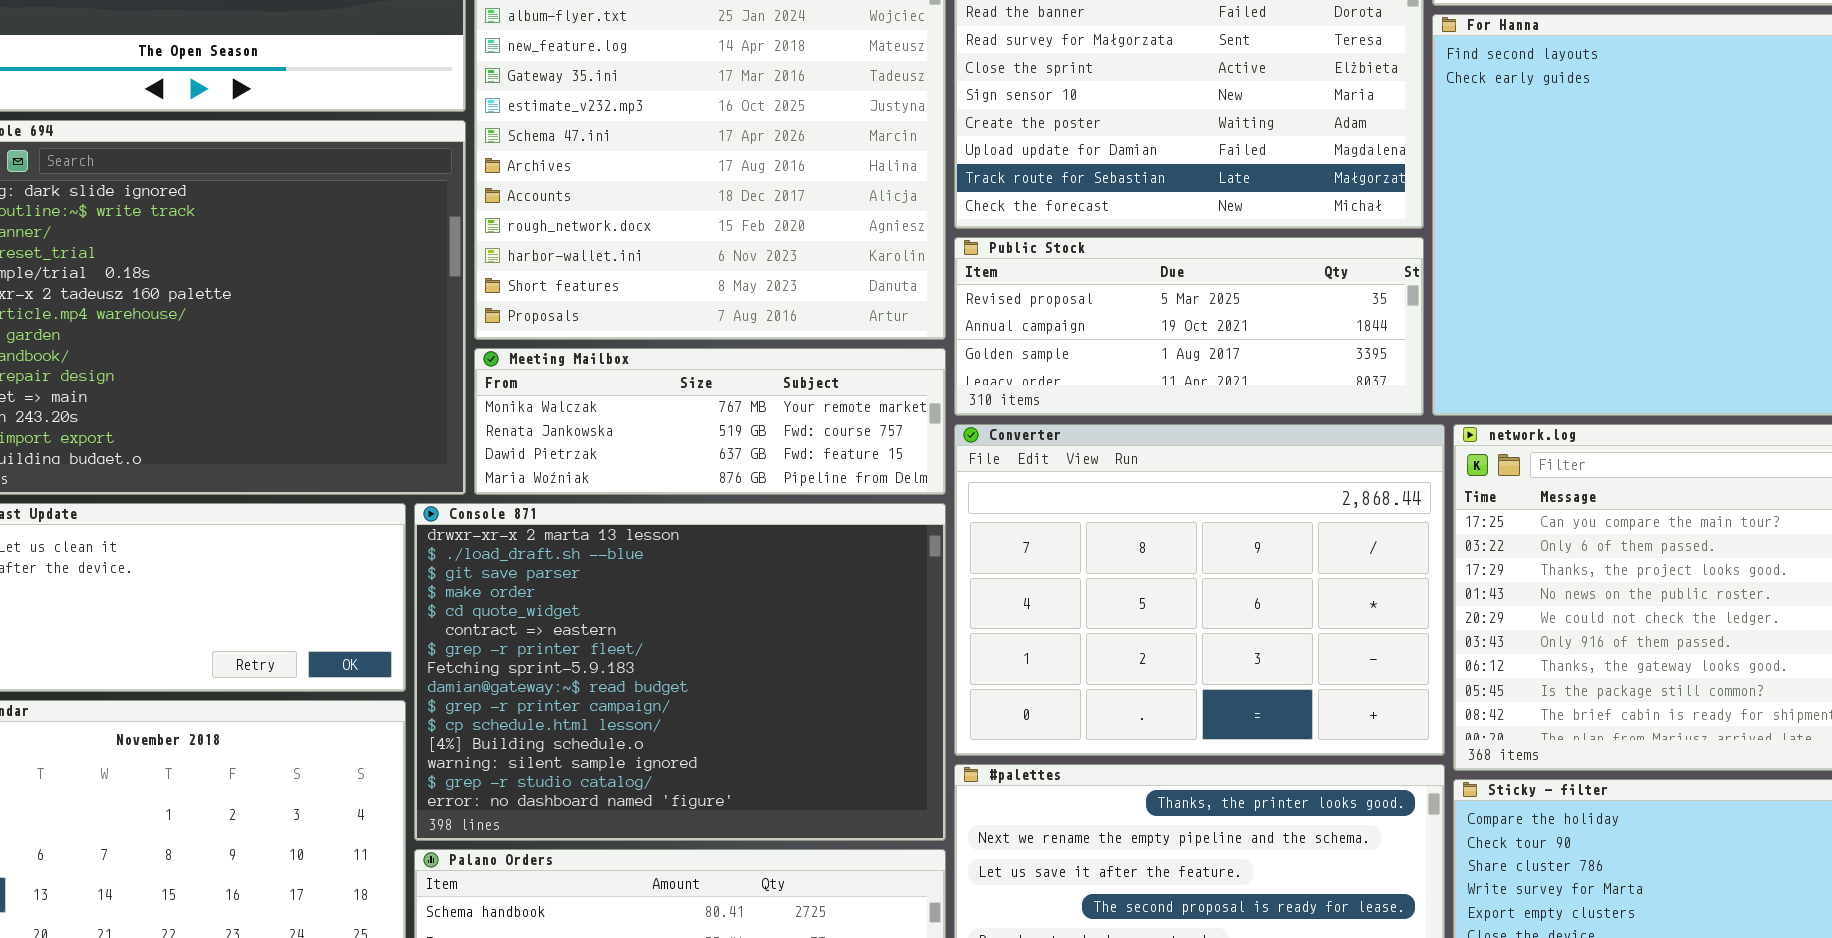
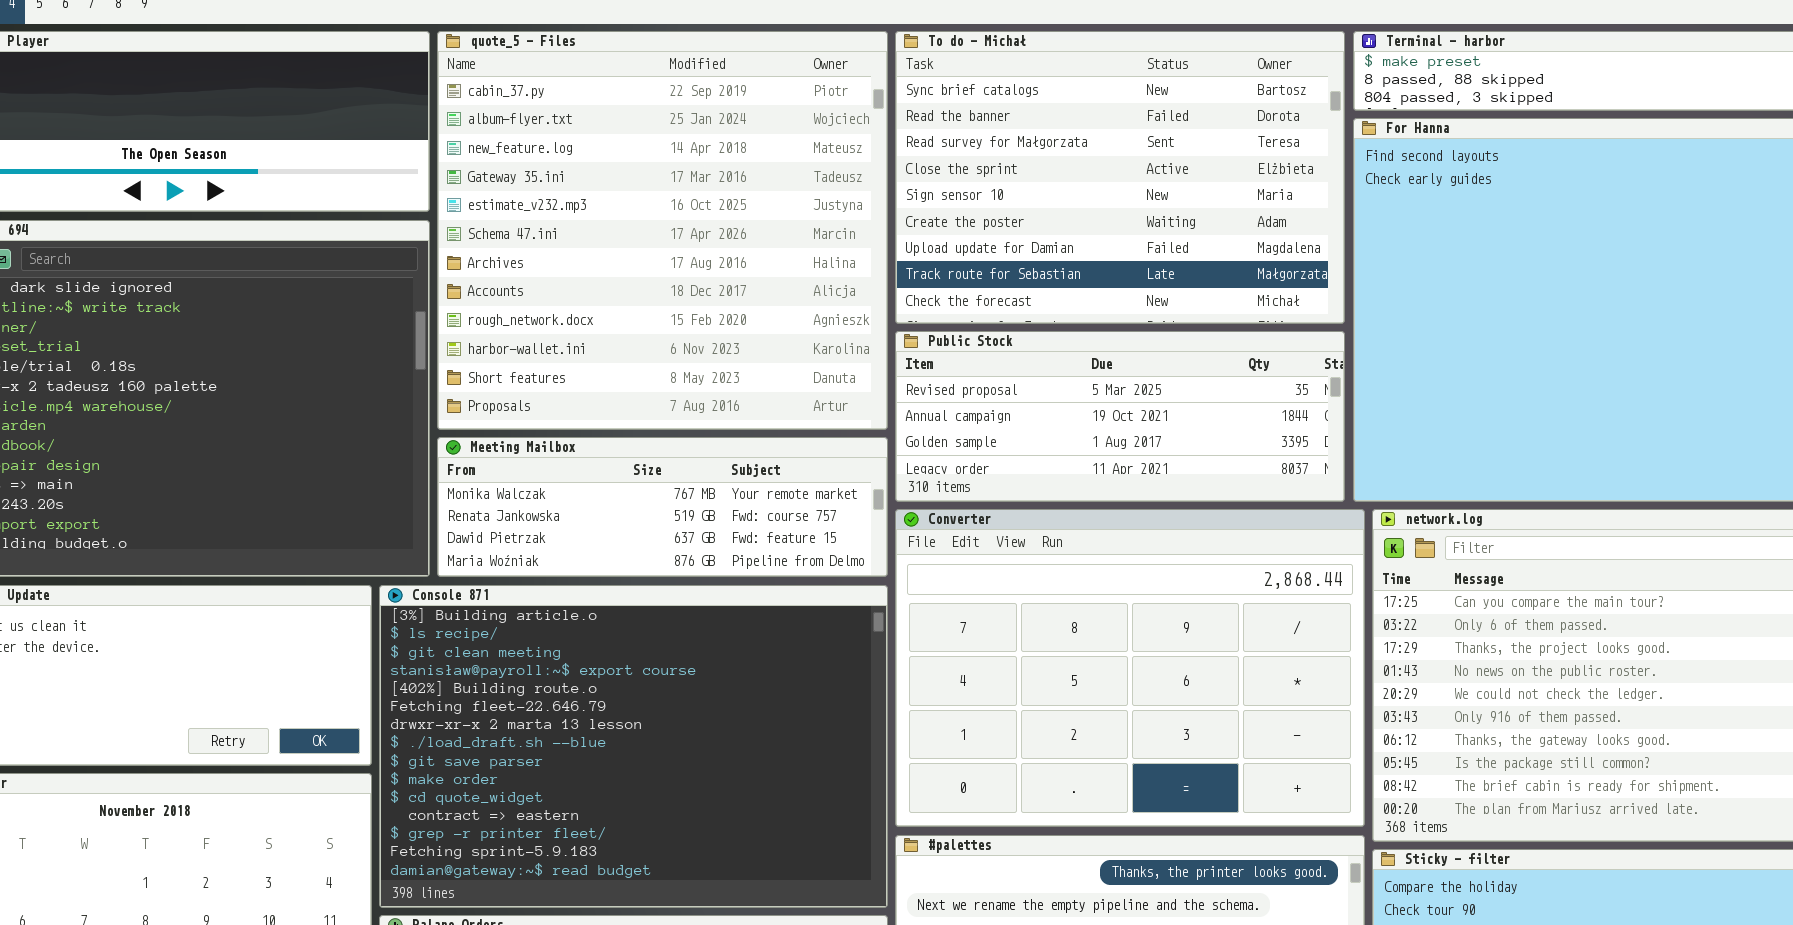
Console 871: [414,503,946,841] -> [379,585,888,908], scrolled up 6 rows

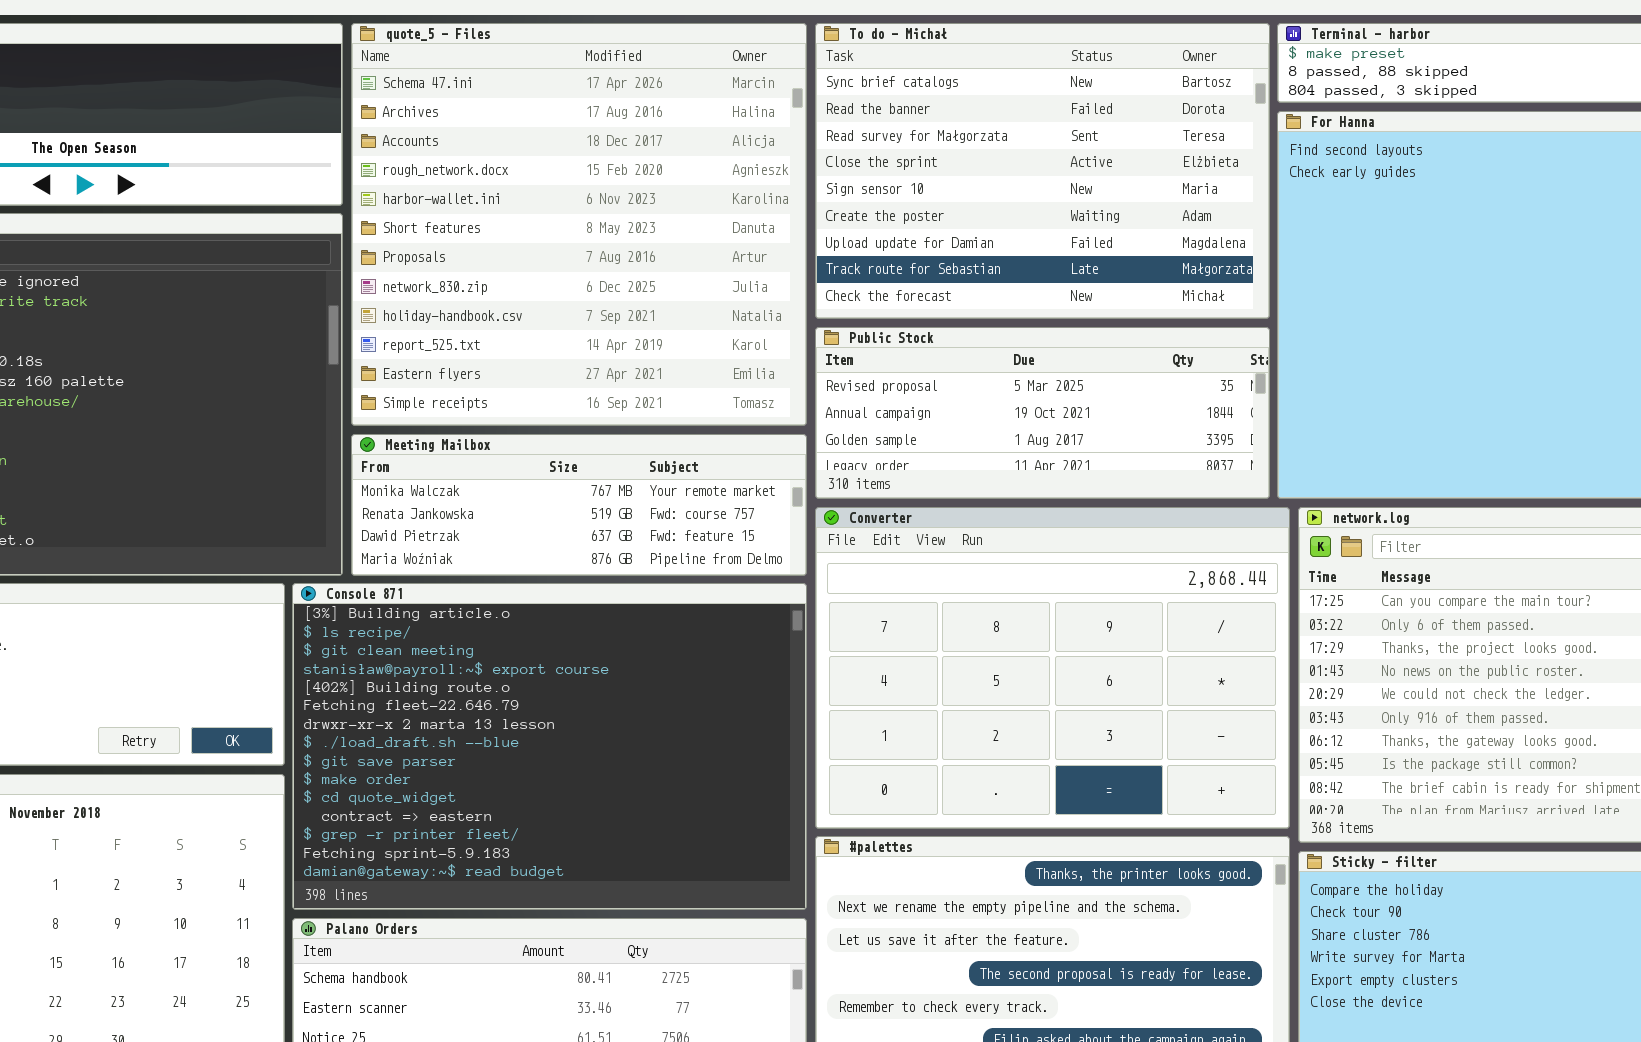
quote_5 - Files: [437,31,888,430] -> [351,23,807,426], scrolled down 5 rows

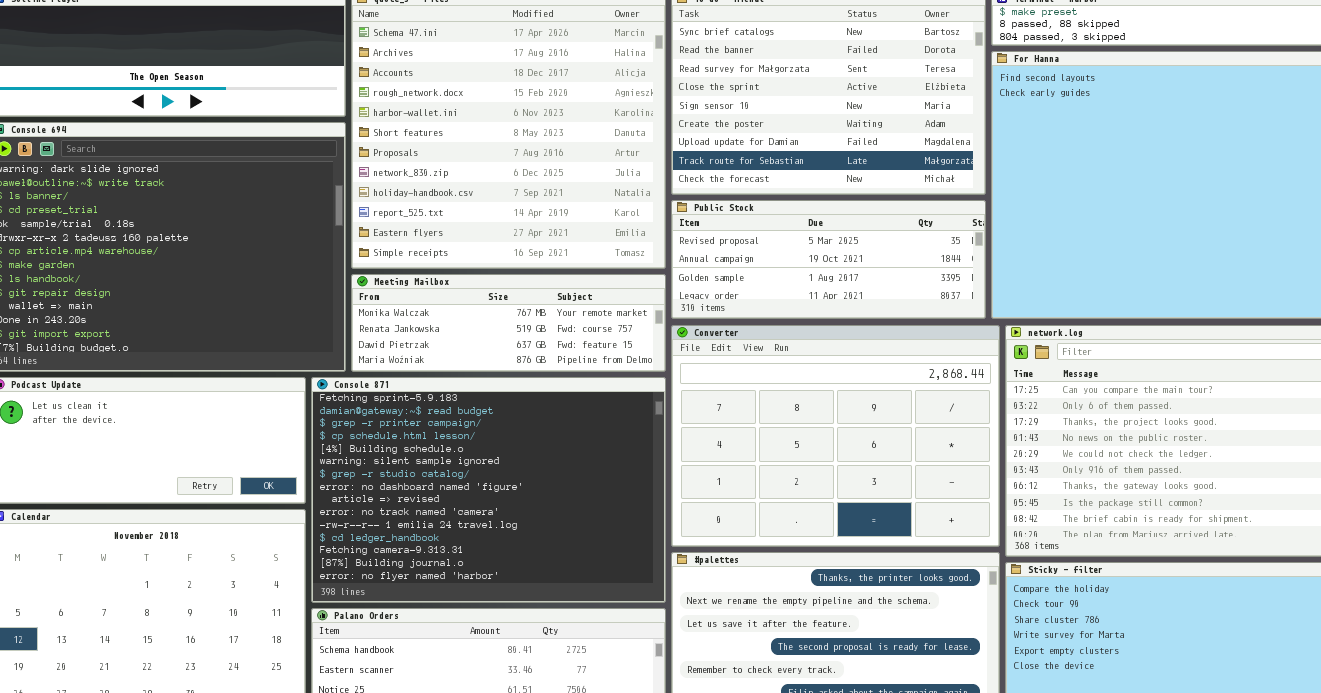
Console 871: [292,583,807,910] -> [311,377,666,603], scrolled down 13 rows

